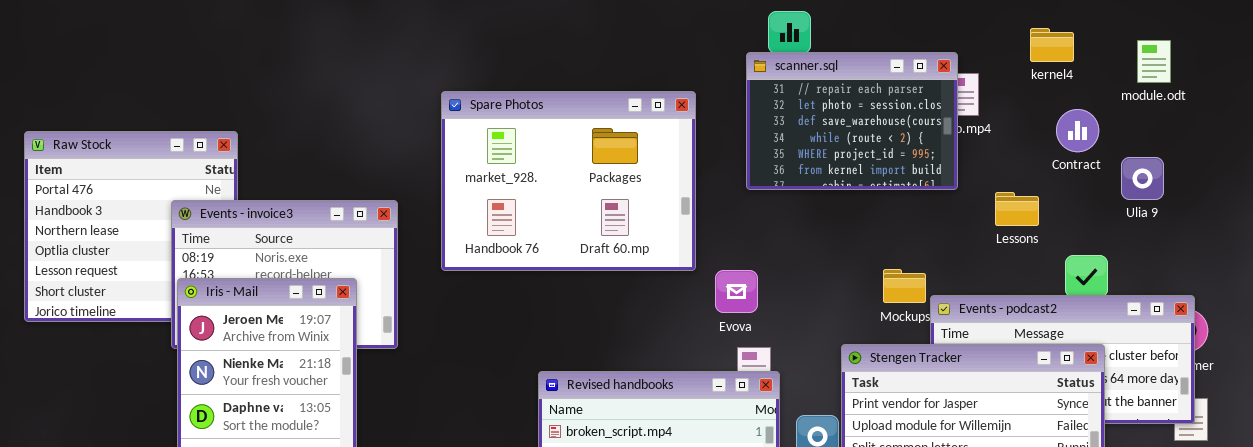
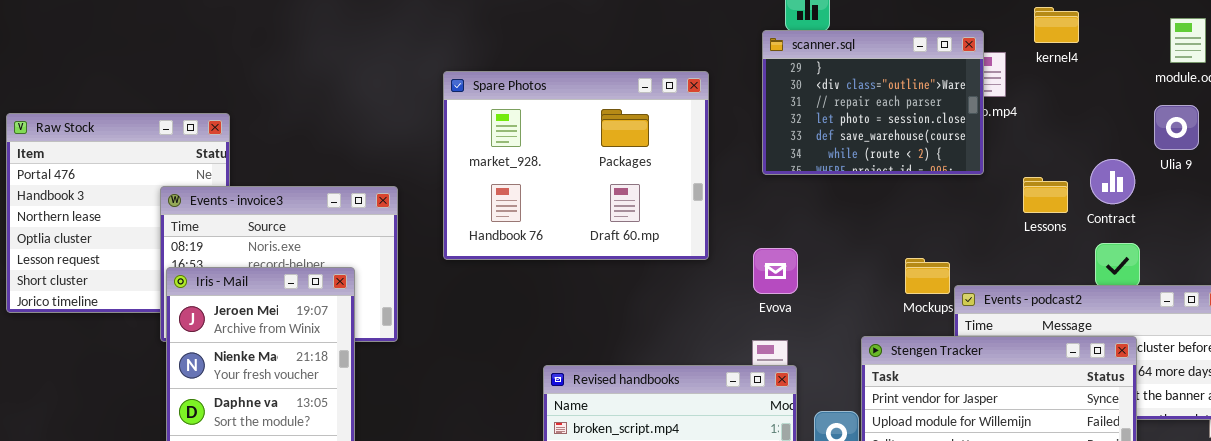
kernel4: [1030,28,1074,62] -> [1034,7,1079,43], moved
scanner.sql: [746,52,958,190] -> [762,30,984,175], scrolled up 2 rows
Contract: [1056,109,1099,152] -> [1090,159,1135,204], moved
Ulia 9: [1121,157,1164,200] -> [1154,105,1199,150], moved
Evova: [715,270,758,313] -> [753,248,798,294], moved

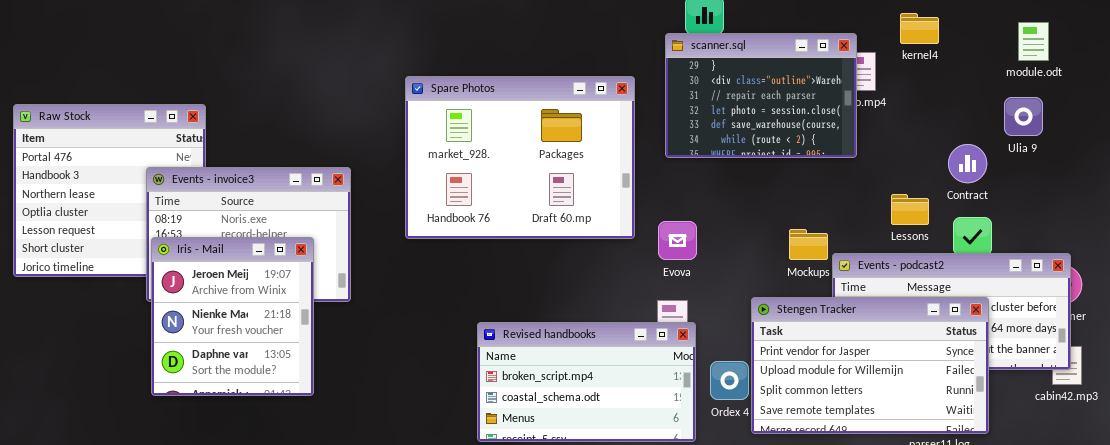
Spare Photos: [443,71,709,260] -> [405,76,635,239], moved
Lessons: [1023,177,1068,213] -> [891,194,929,225], moved

